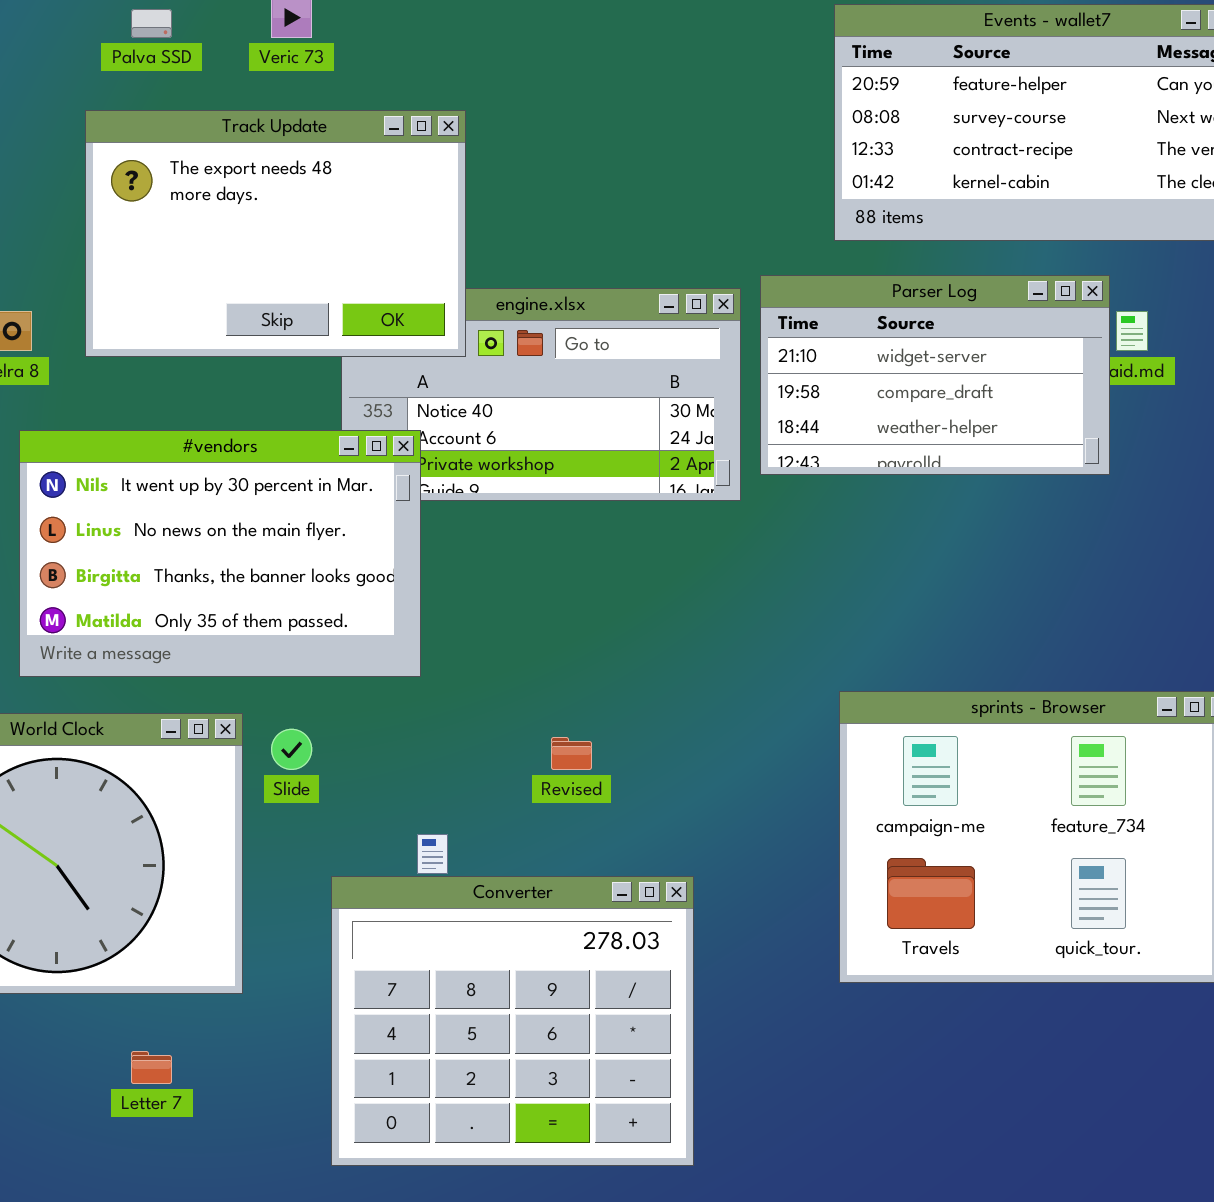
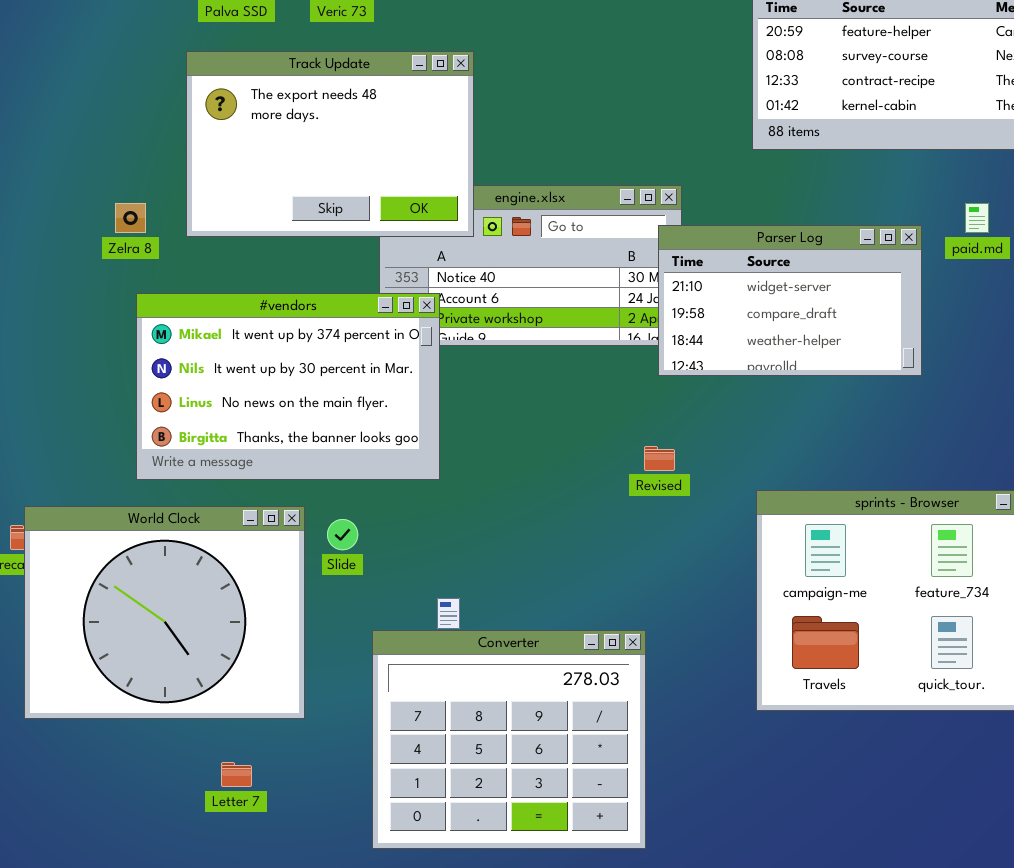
Parser Log: [760,275,1110,475] -> [658,225,922,376], moved
#vendors: [19,430,421,677] -> [136,293,440,480], scrolled up 1 row
Revised: [551,737,592,770] -> [644,446,675,471], moved

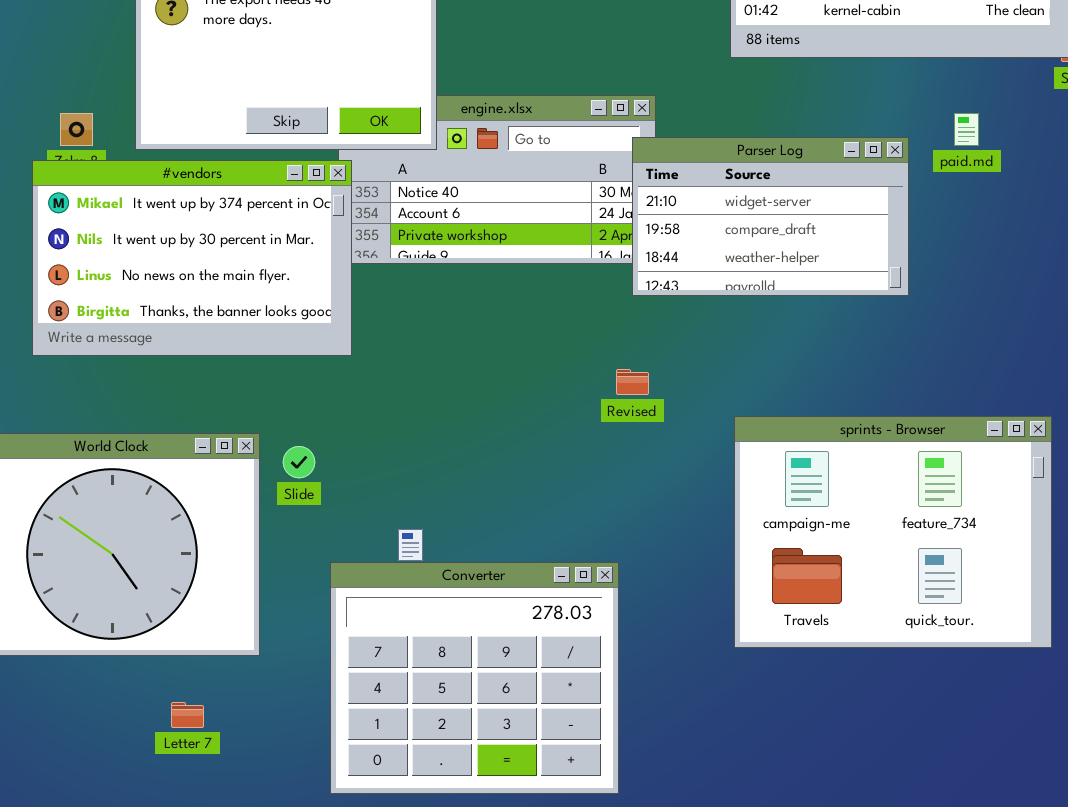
#vendors: [136,293,440,480] -> [32,160,352,356], moved

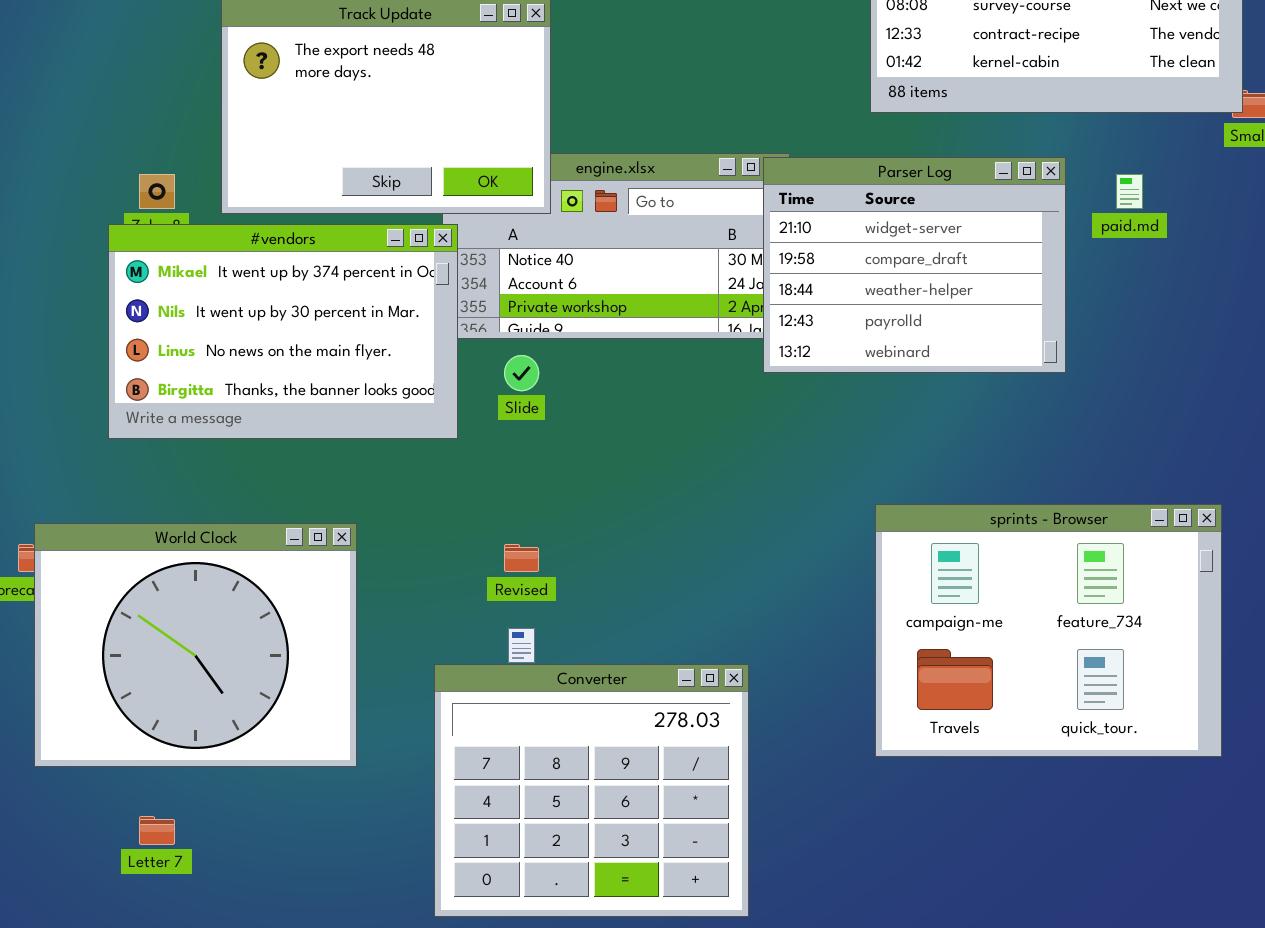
Parser Log: [632,137,909,296] -> [763,157,1066,373], resized
Revised: [616,369,649,395] -> [504,544,539,572], moved
Slide: [283,446,315,478] -> [504,355,539,391], moved
Letter 7: [171,702,204,728] -> [139,816,175,845], moved

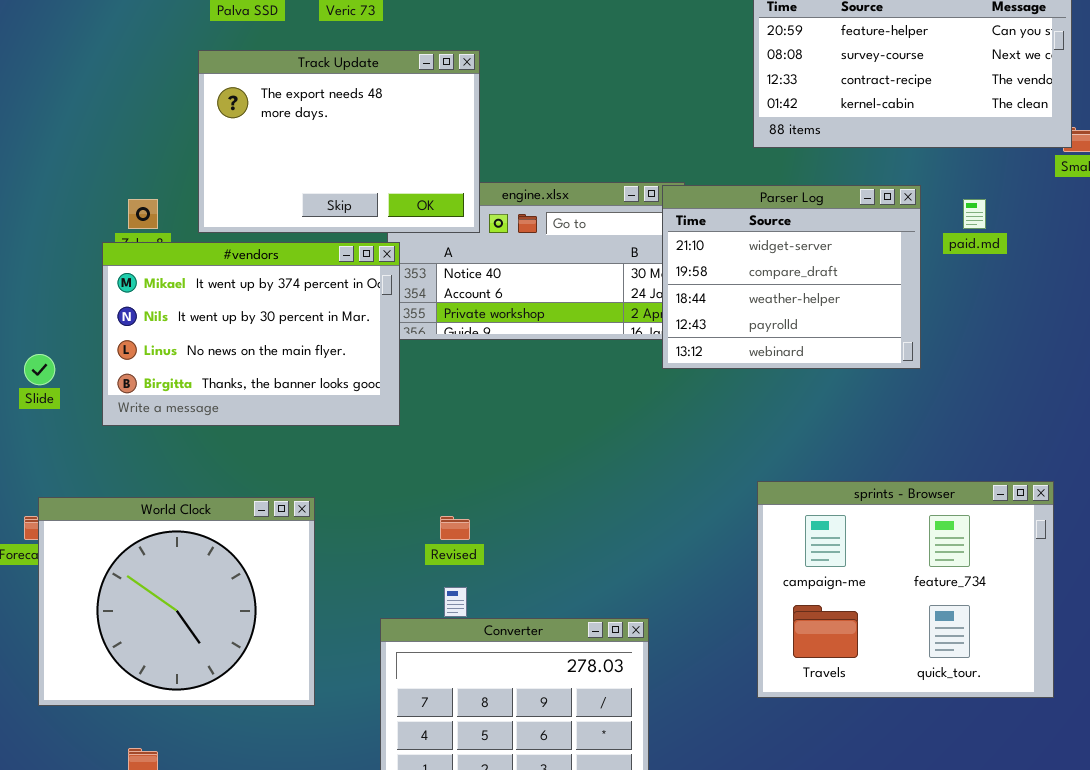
Slide: [504,355,539,391] -> [24,354,55,385], moved

